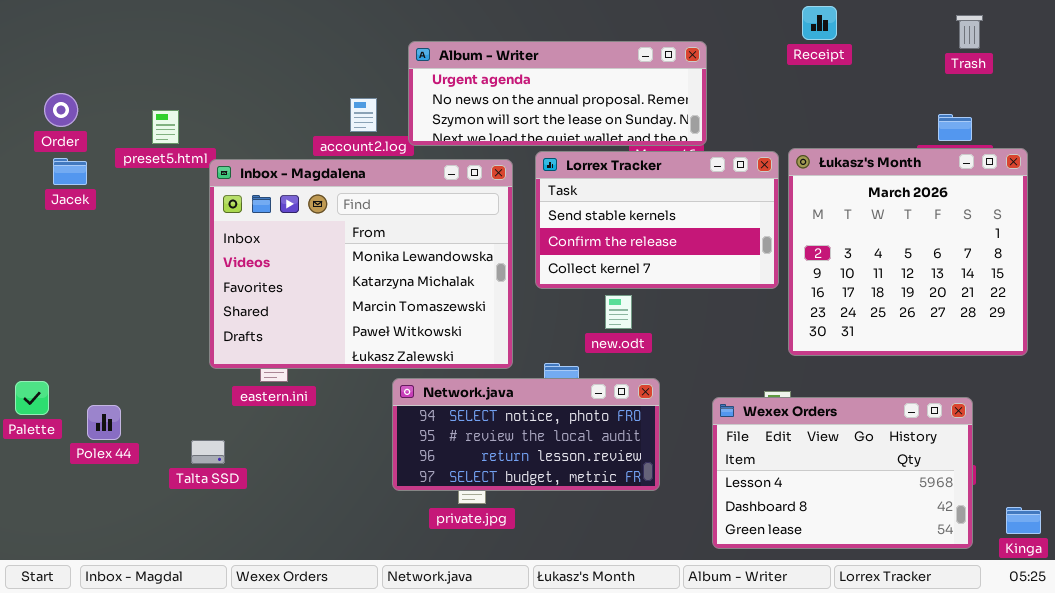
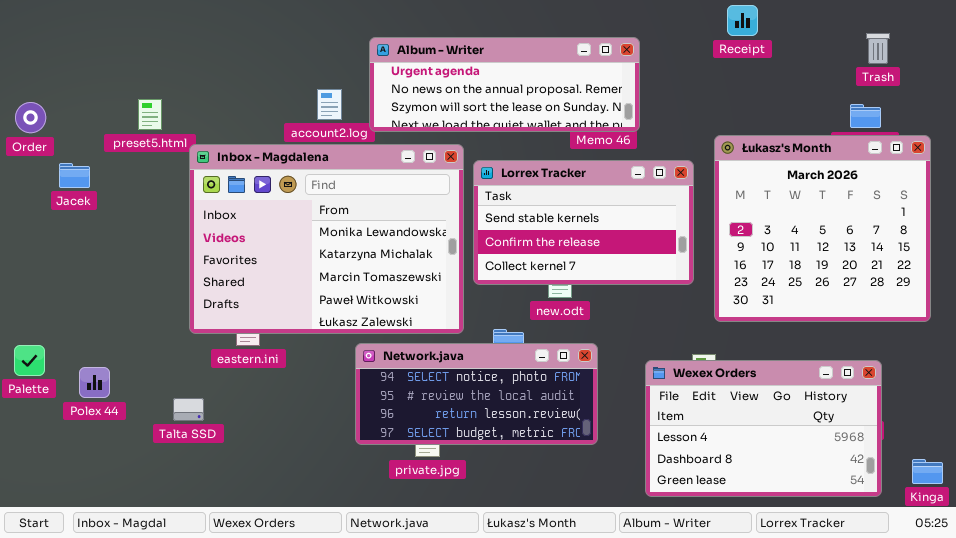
Trash: [956,15,983,49] -> [866,33,890,64], moved
Order: [44,93,78,127] -> [15,102,46,133], moved
Lorrex Tracker: [535,151,779,289] -> [473,160,694,285], moved
Jacek: [53,158,87,185] -> [59,163,90,188], moved

